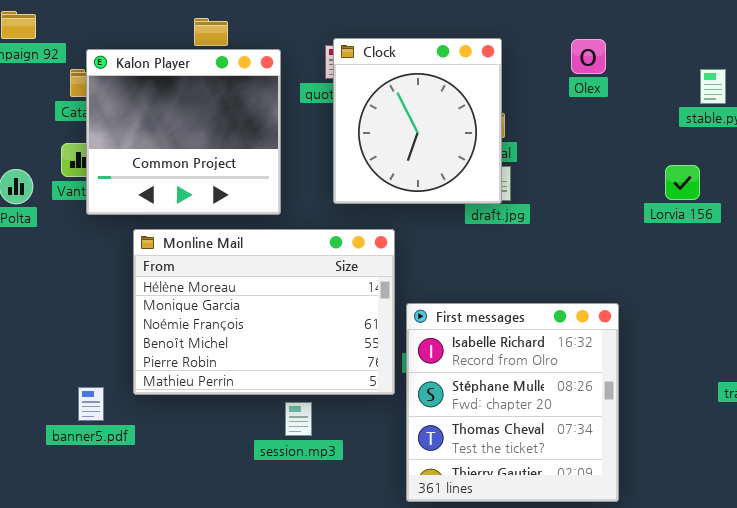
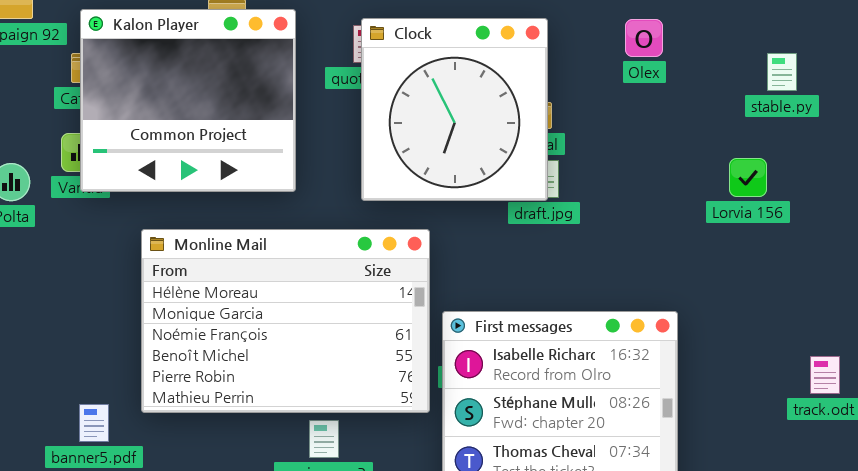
Kalon Player: [86,49,281,215] -> [80,9,296,192], moved

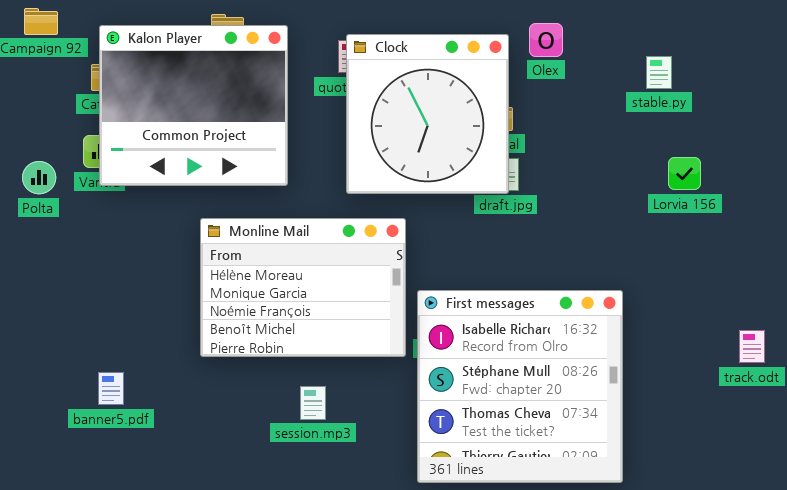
Olex: [625,19,663,57] -> [529,23,563,57], moved
stable.py: [767,53,797,91] -> [646,56,672,89], moved
Monline Mail: [141,229,430,413] -> [200,218,406,357], resized

